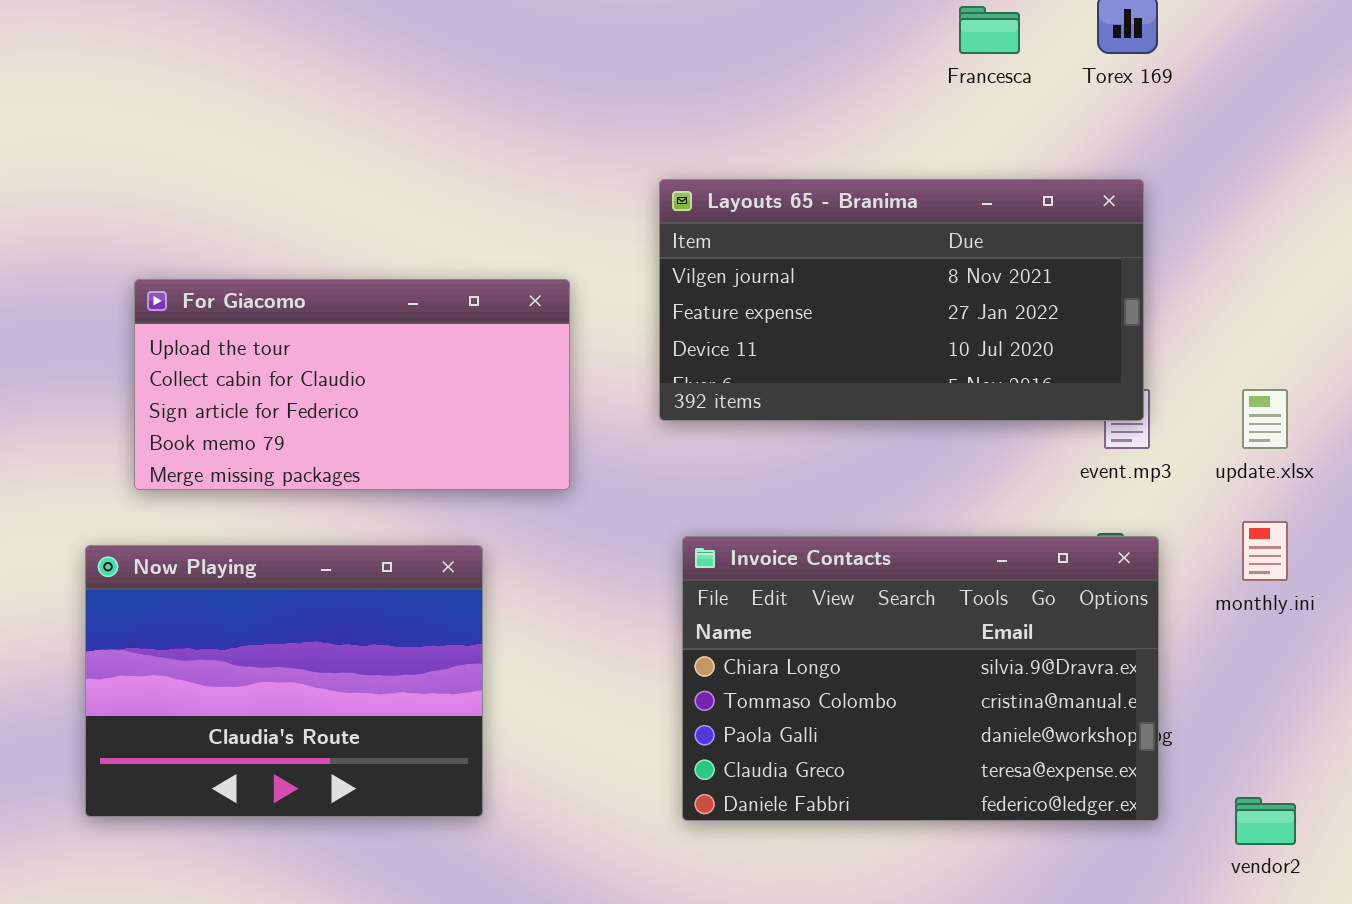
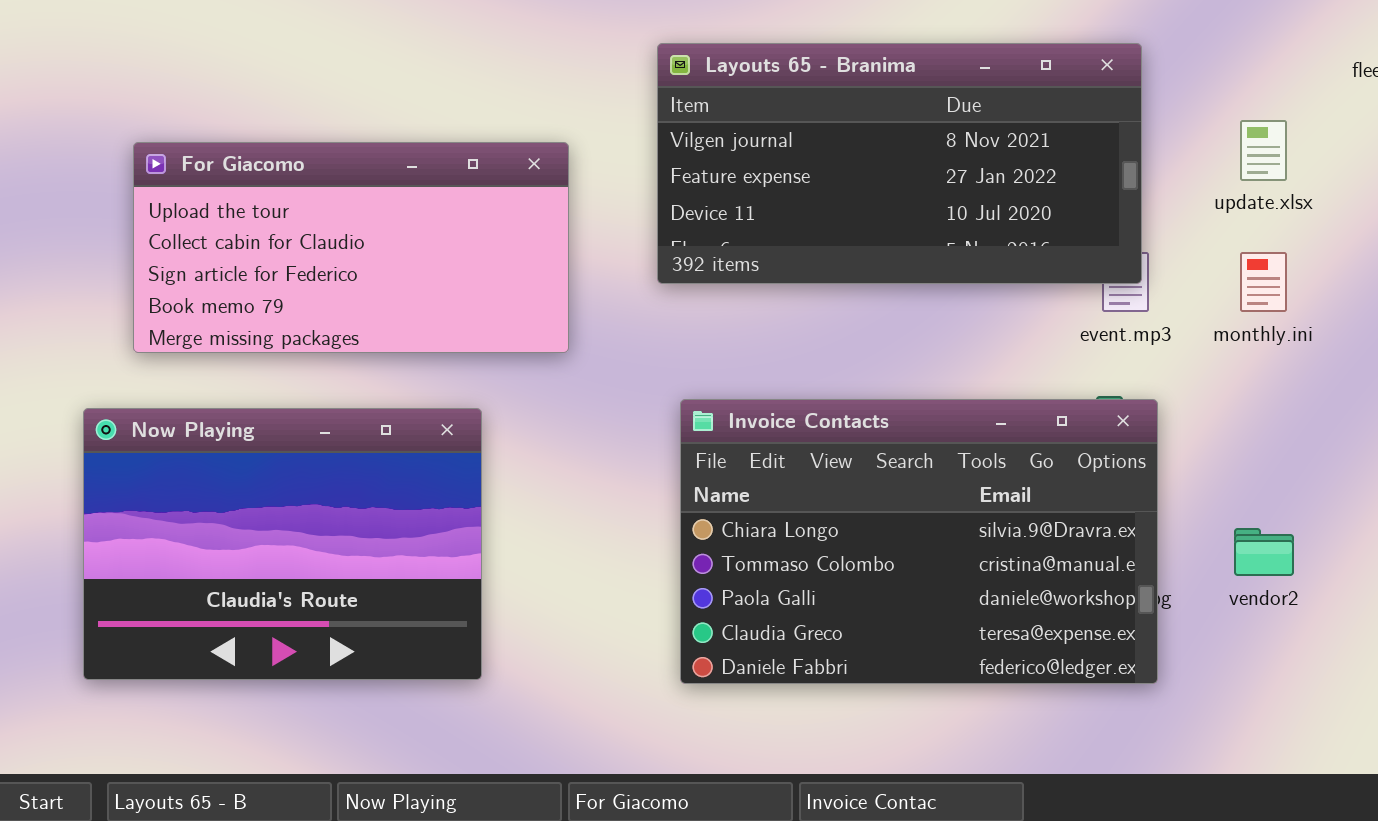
update.xlsx: [1242,389,1288,449] -> [1240,120,1287,181], moved
monthly.ini: [1242,521,1288,581] -> [1240,252,1287,312], moved
vendor2: [1235,797,1296,845] -> [1234,528,1294,576], moved

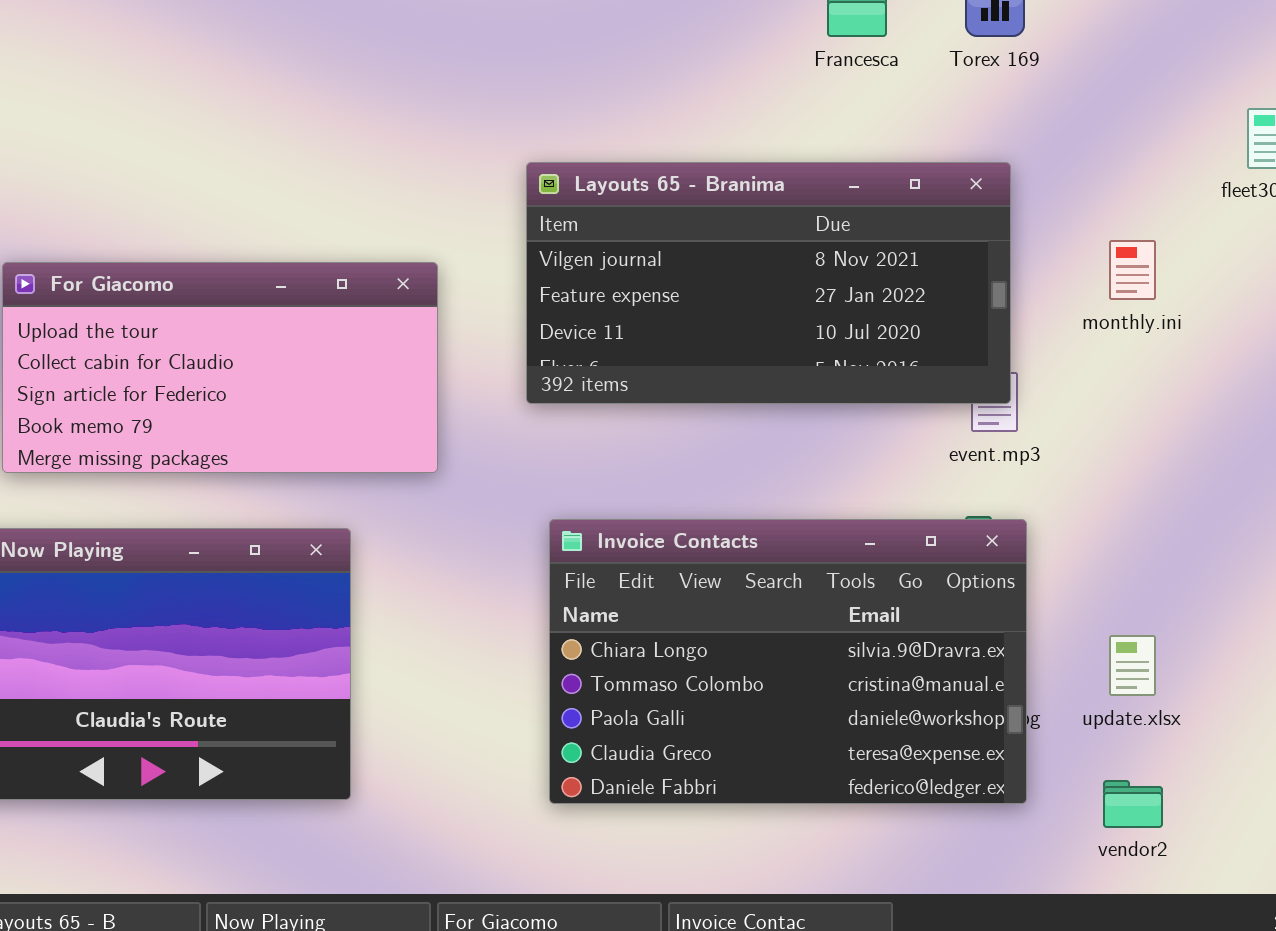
update.xlsx: [1240,120,1287,181] -> [1109,635,1156,696], moved
monthly.ini: [1240,252,1287,312] -> [1109,240,1156,300], moved
vendor2: [1234,528,1294,576] -> [1103,780,1163,828], moved

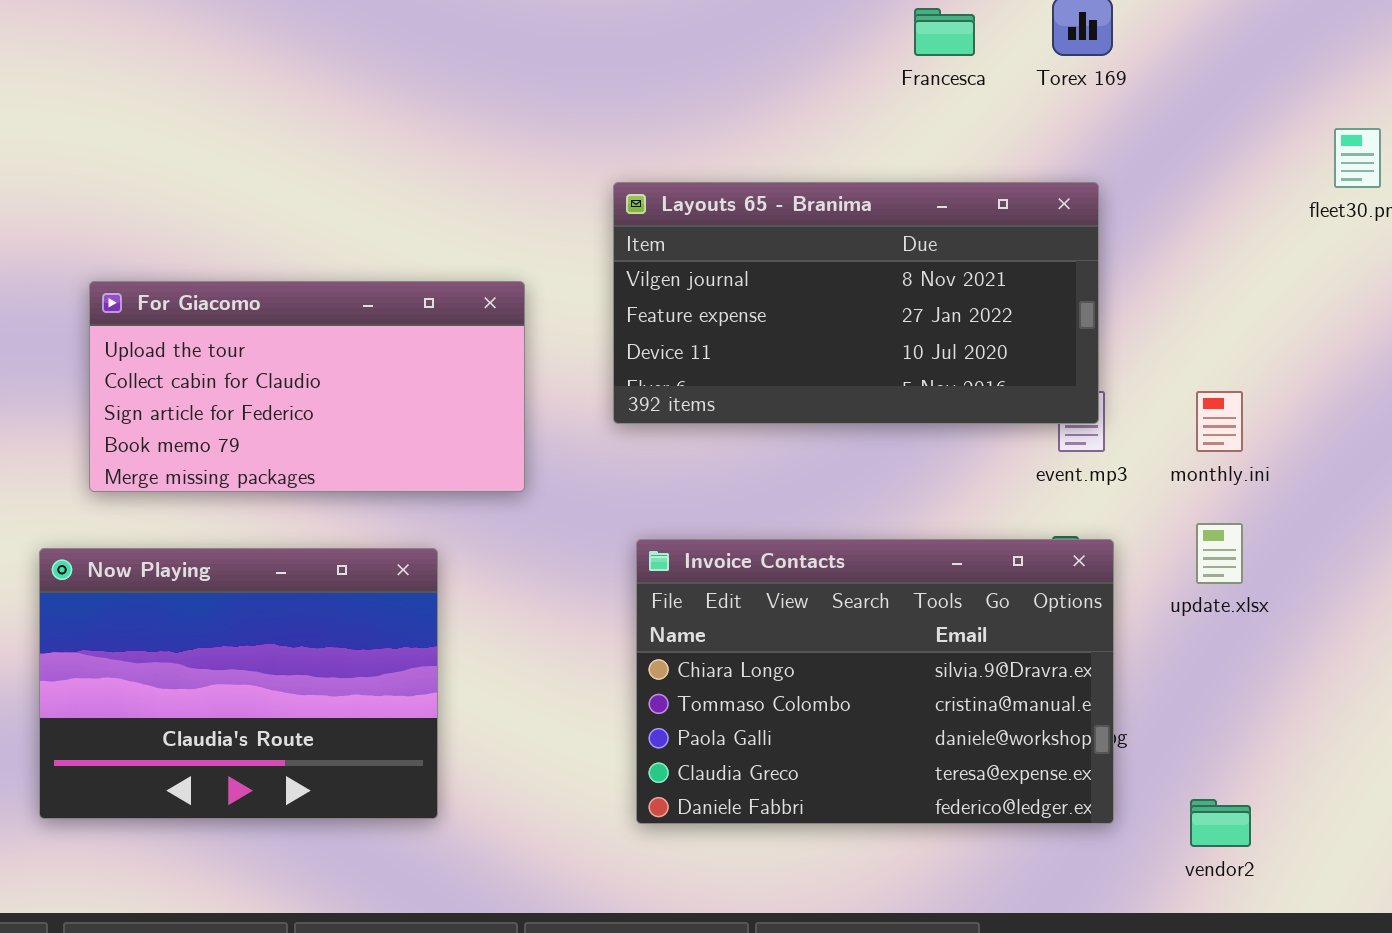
monthly.ini: [1109,240,1156,300] -> [1196,391,1243,452], moved
update.xlsx: [1109,635,1156,696] -> [1196,523,1243,584], moved

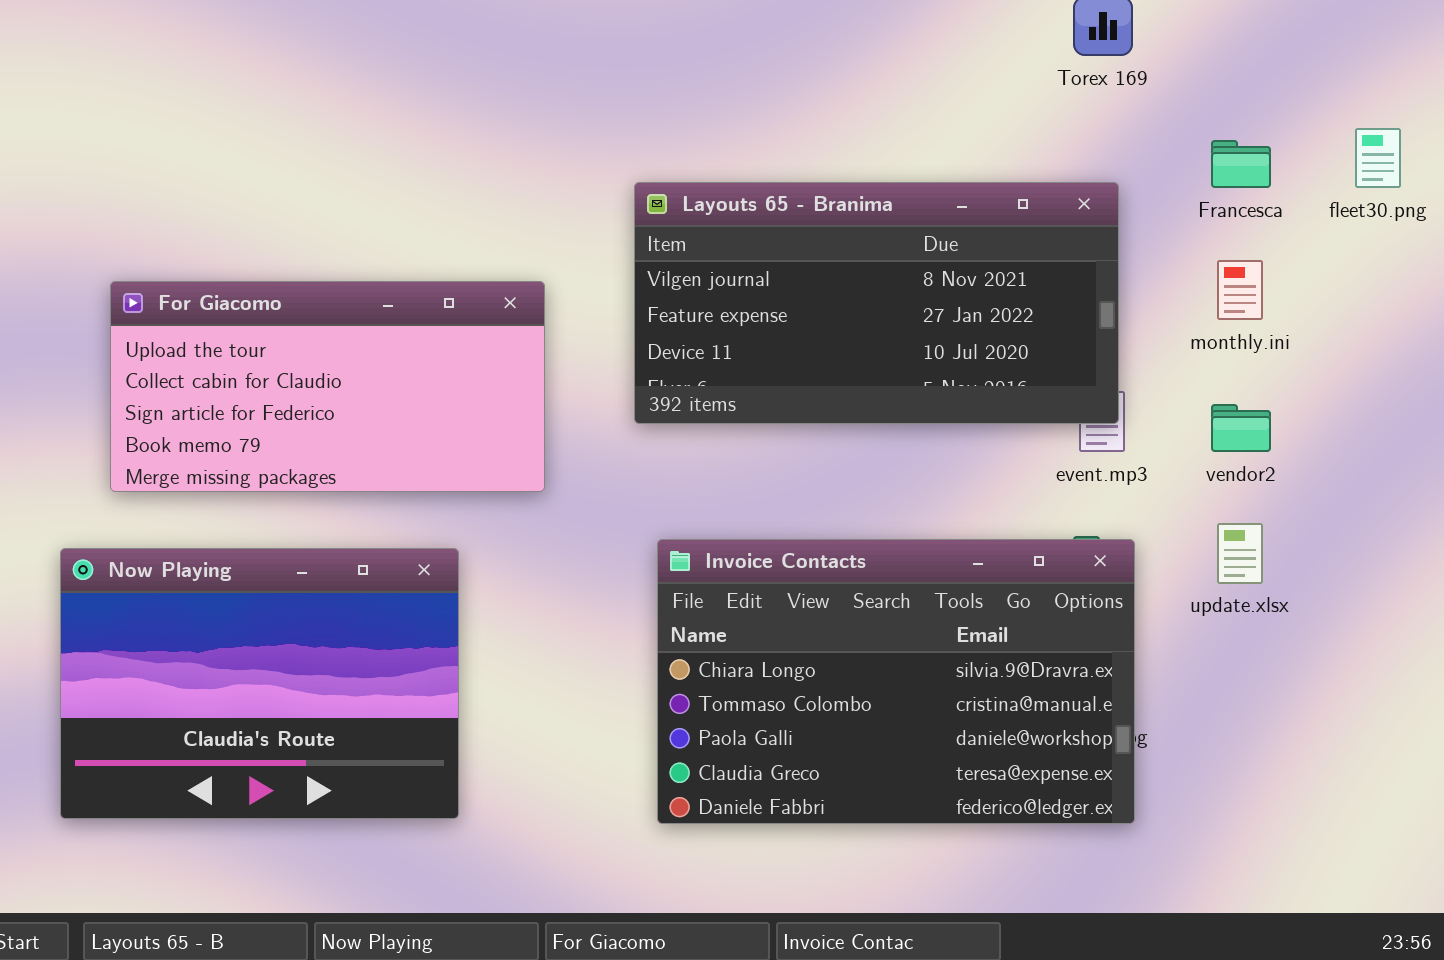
Francesca: [914,8,975,56] -> [1211,140,1271,188], moved
monthly.ini: [1196,391,1243,452] -> [1217,260,1263,320], moved
vendor2: [1190,799,1251,847] -> [1211,404,1271,452], moved

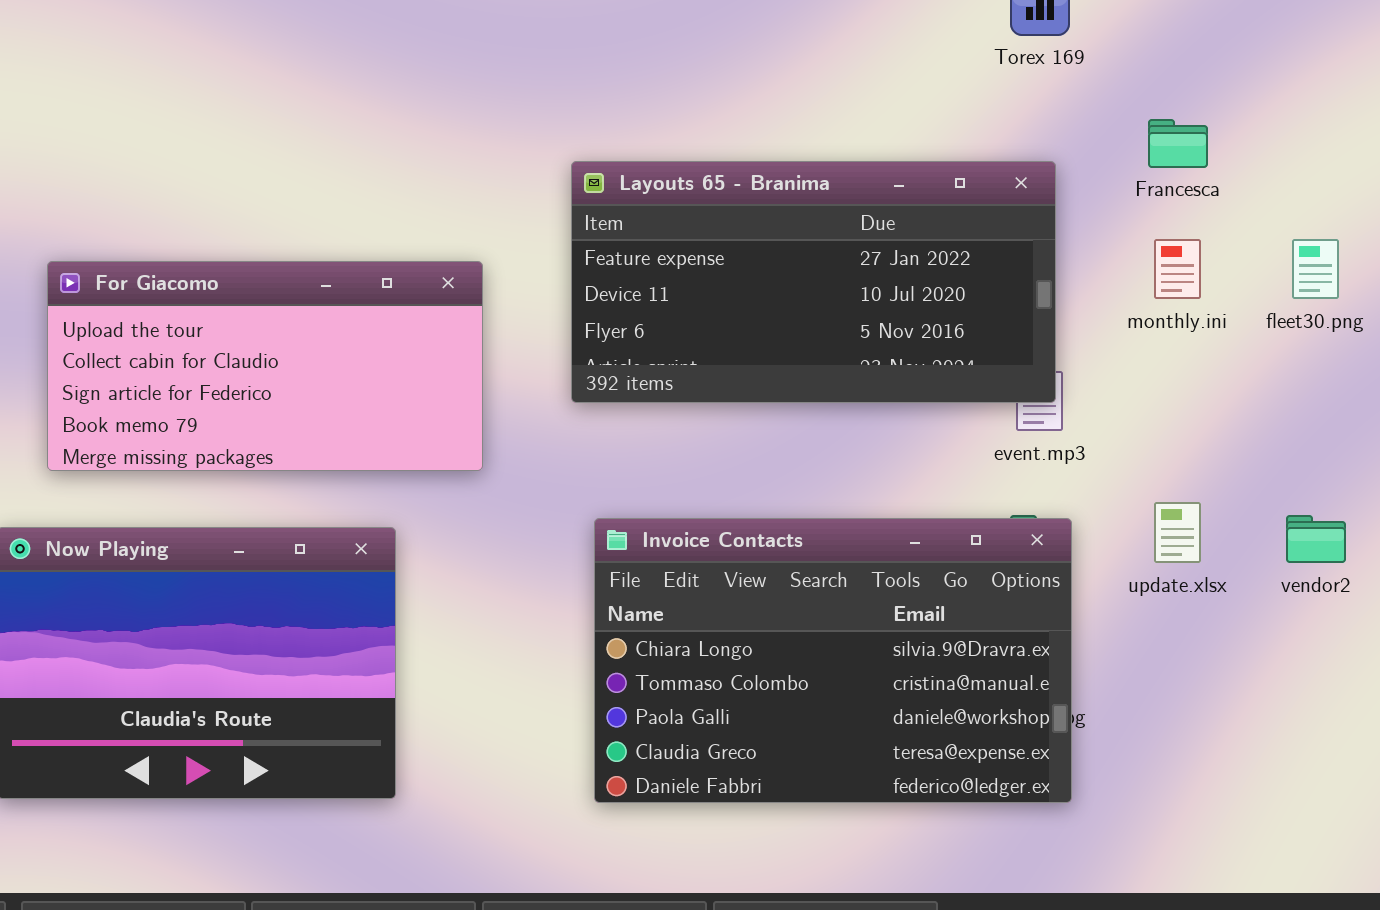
fleet30.png: [1355,128,1401,188] -> [1292,239,1339,299], moved
Layouts 65 - Branima: [634,182,1119,424] -> [571,161,1056,403], scrolled down 1 row
vendor2: [1211,404,1271,452] -> [1286,515,1346,563], moved

